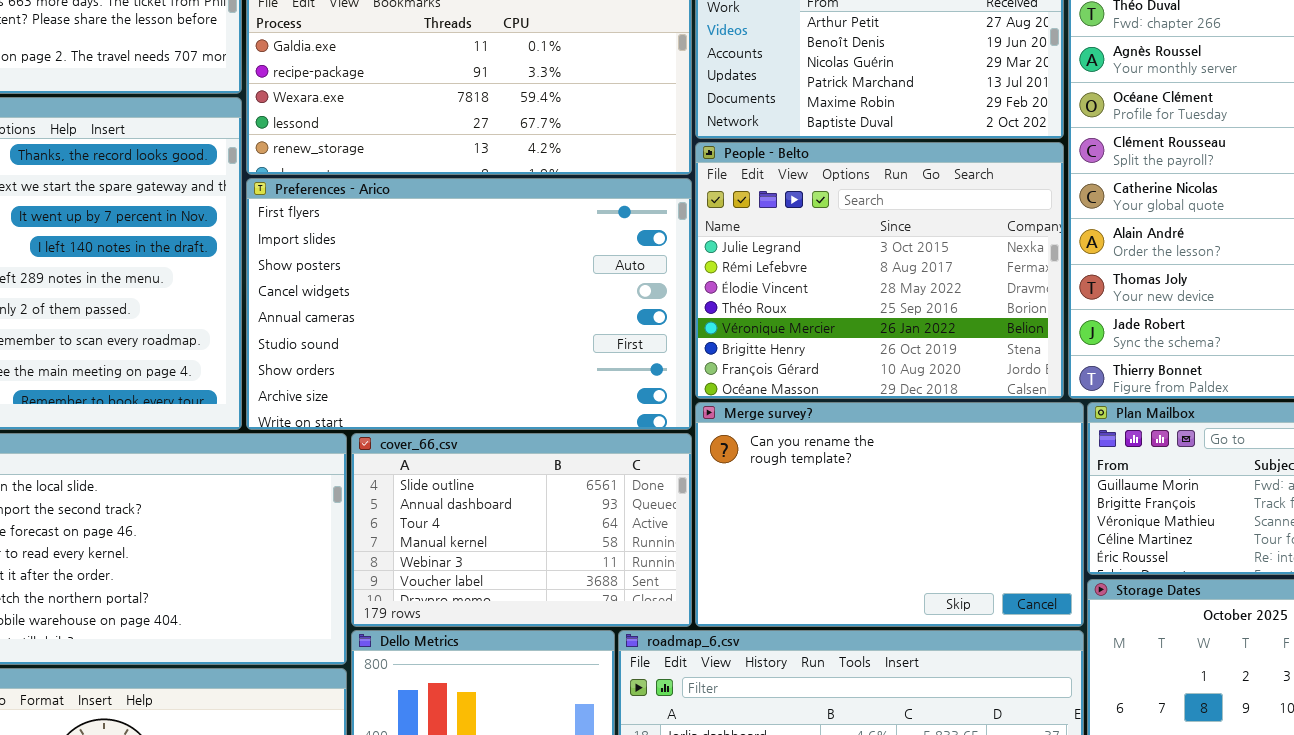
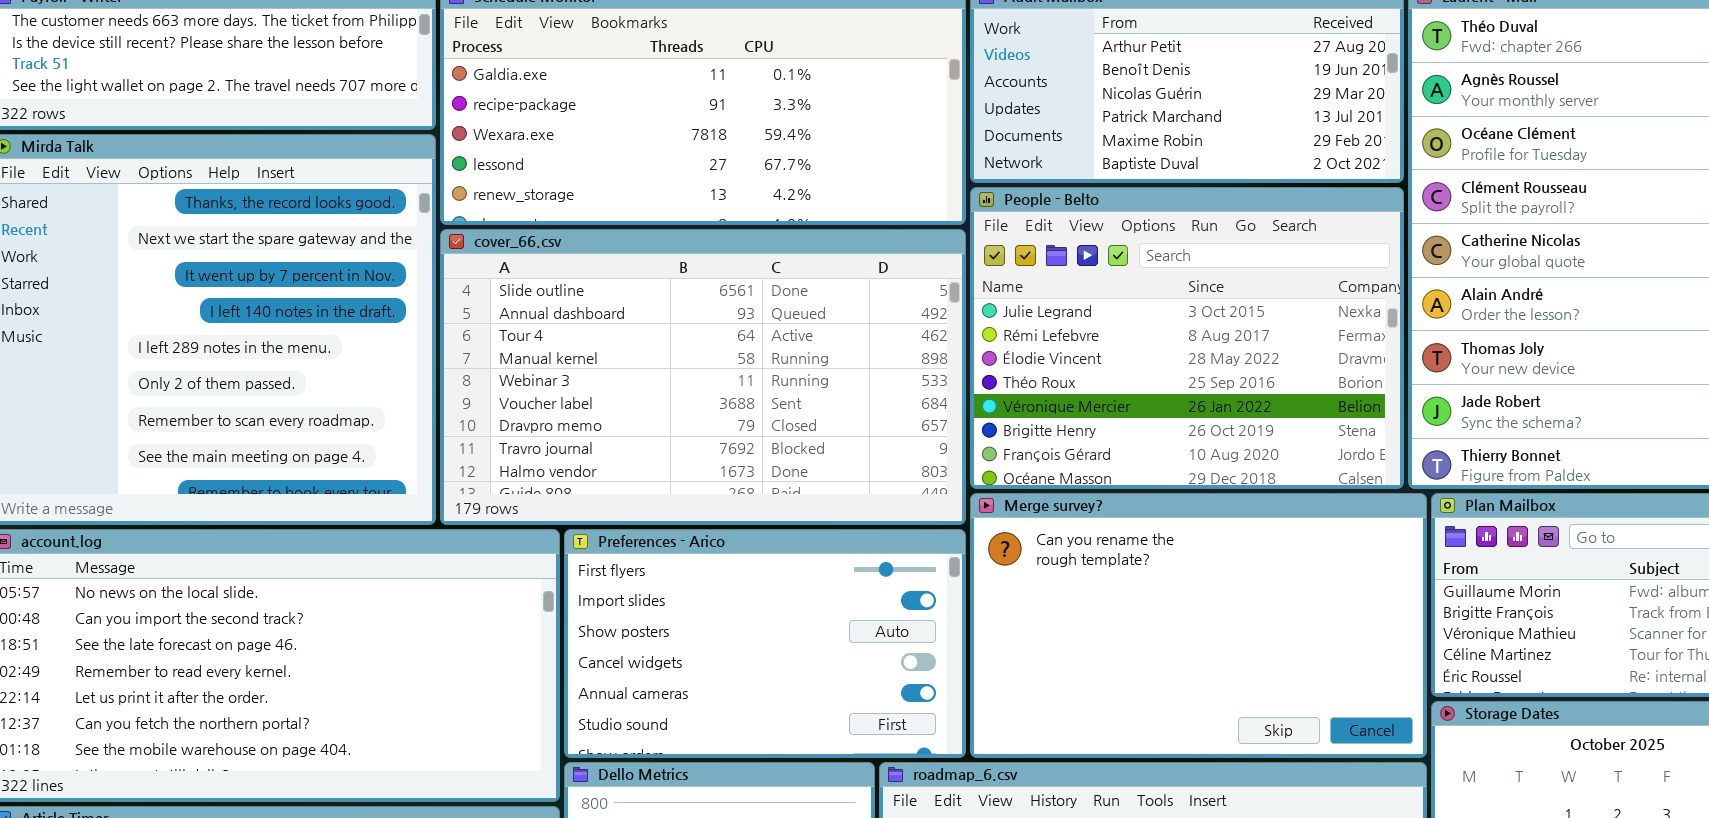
Preferences - Arico: [246,178,692,430] -> [564,529,966,758], moved, resized
cover_66.csv: [351,433,692,627] -> [440,229,966,525], moved, resized

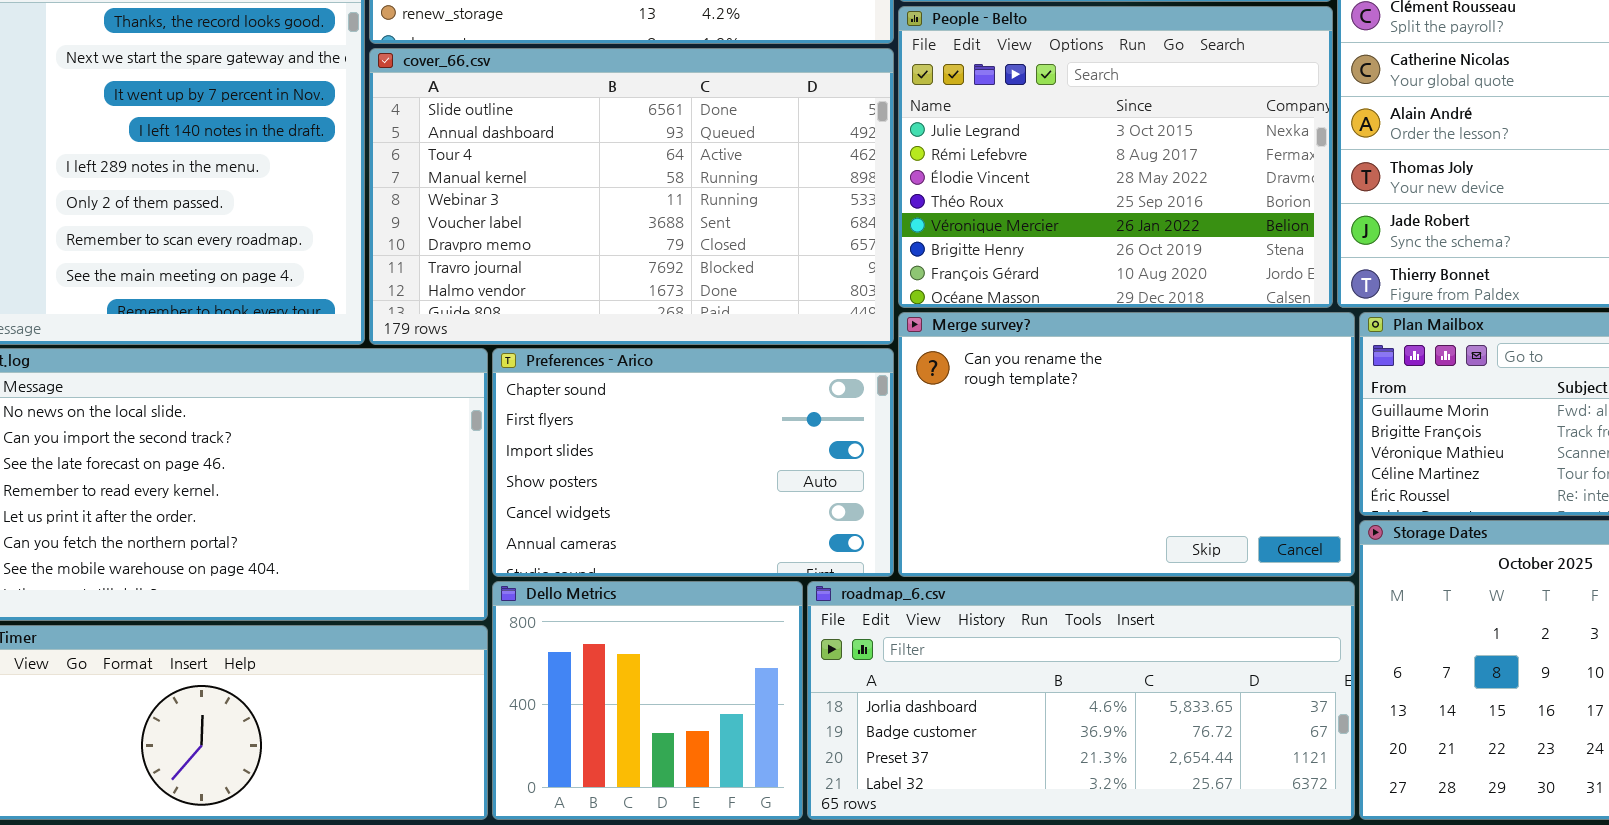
Preferences - Arico: [564,529,966,758] -> [492,348,894,577], scrolled up 1 row

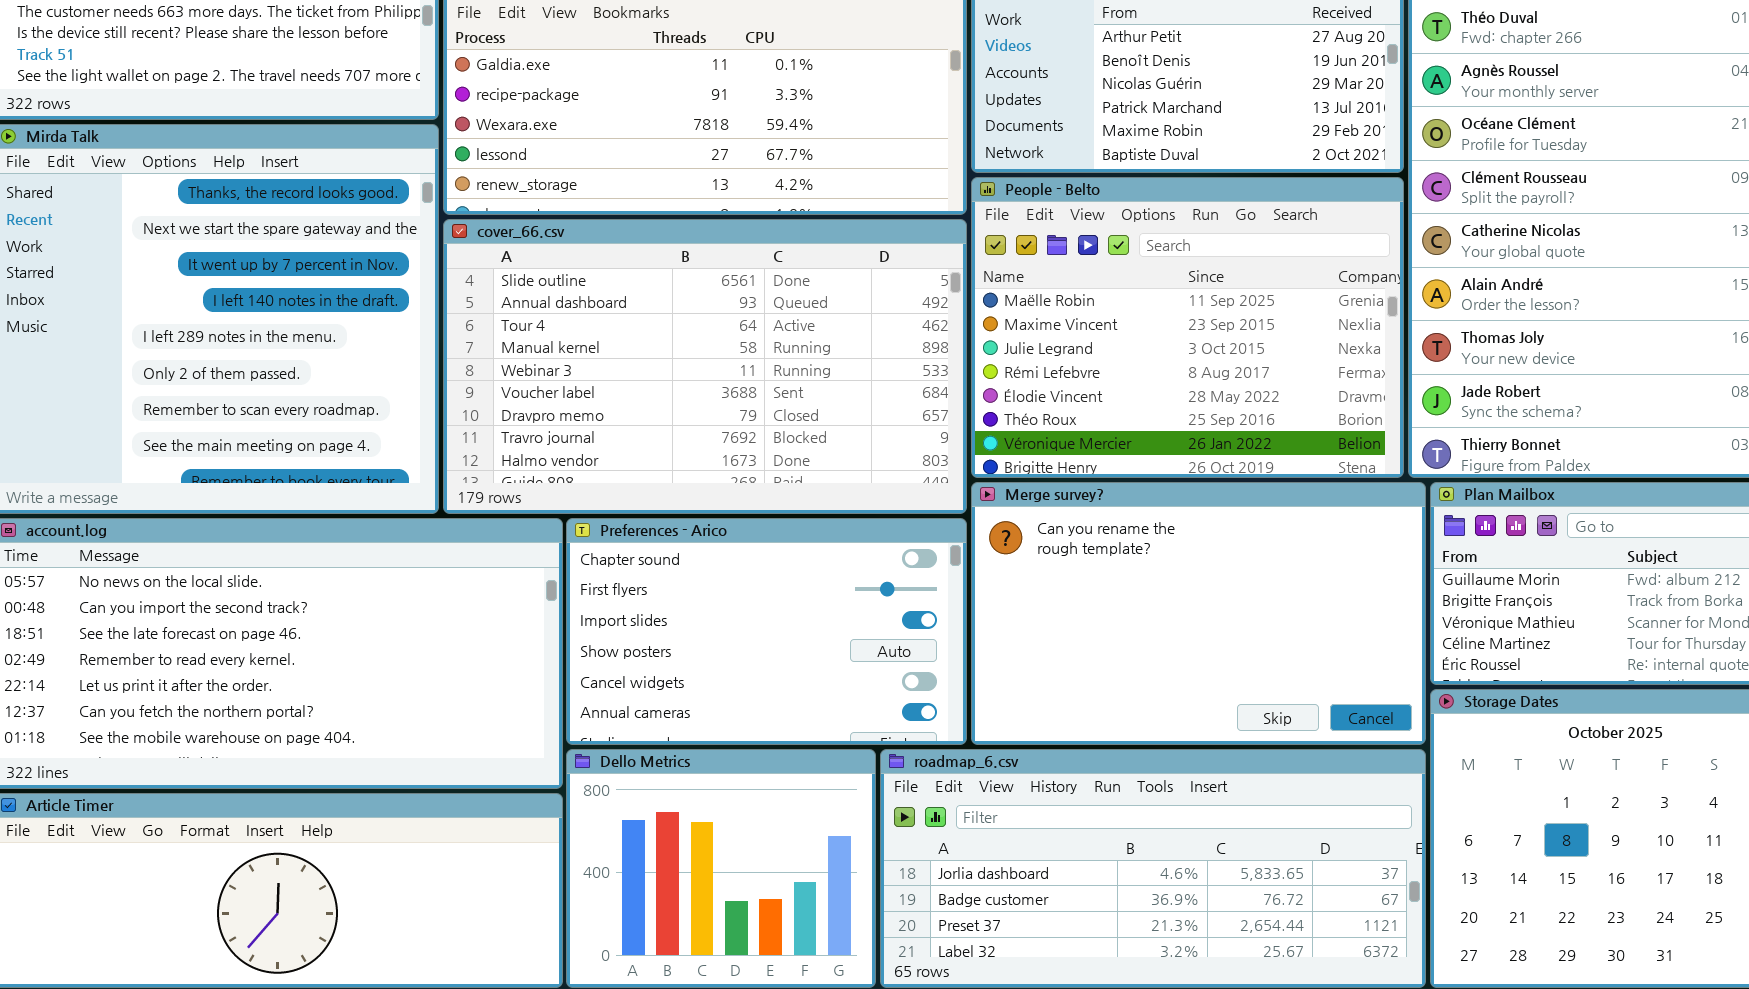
People - Belto: [898,6,1333,308] -> [971,177,1404,478], scrolled up 2 rows

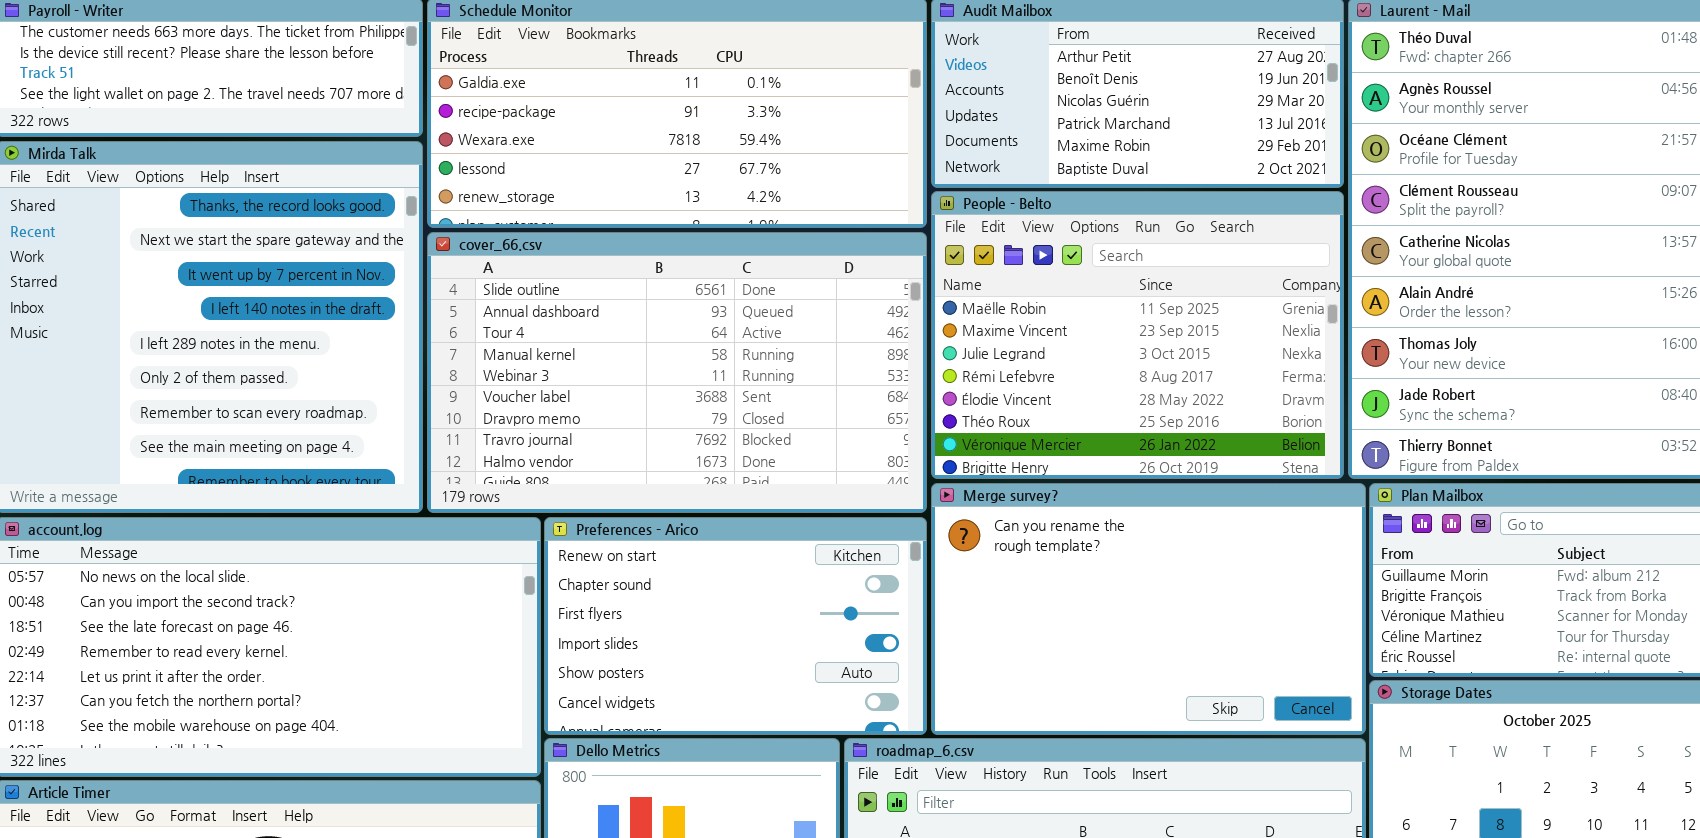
Preferences - Arico: [566,518,967,745] -> [544,517,927,735], scrolled up 1 row

